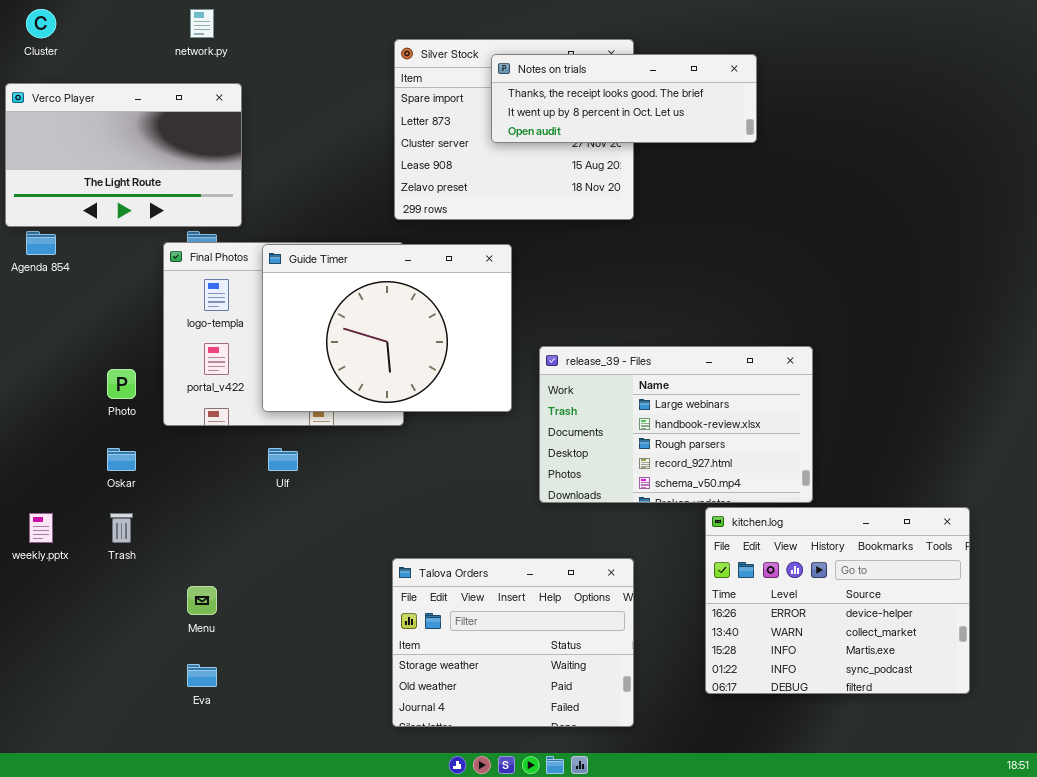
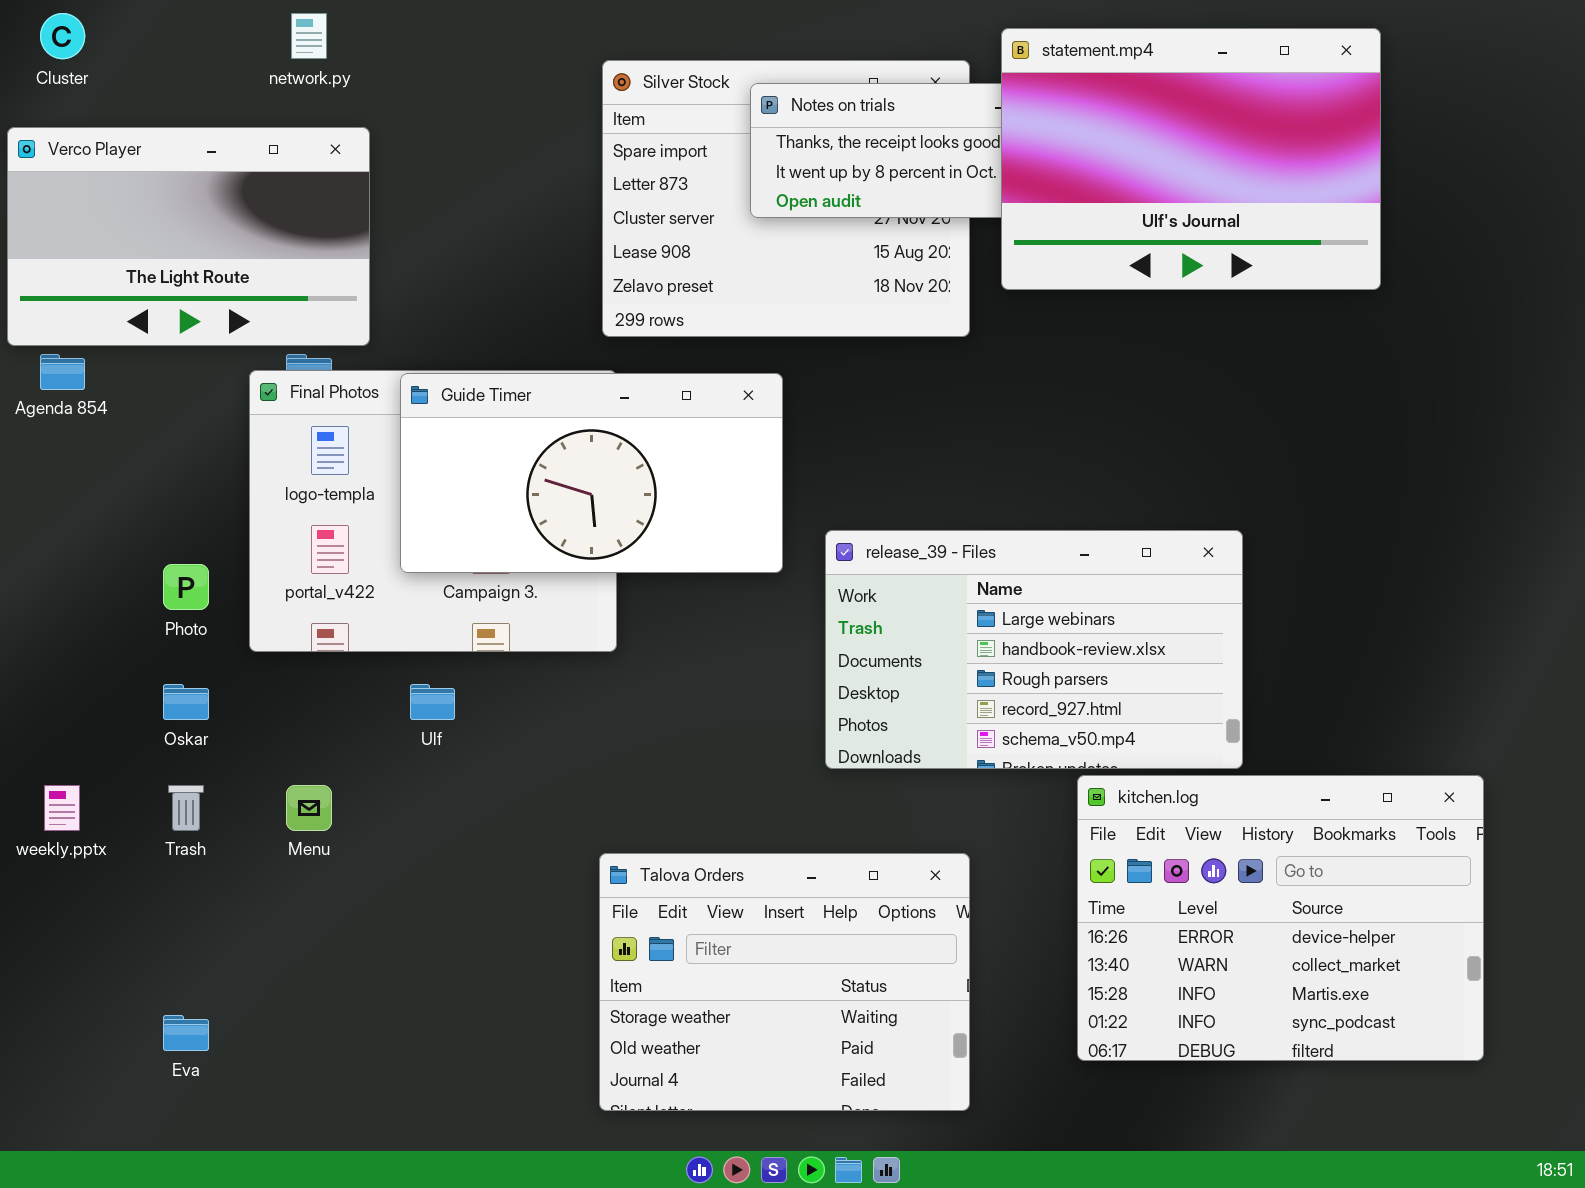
statement.mp4: none -> [1001,28,1381,290], opened
Guide Timer: [262,244,512,412] -> [400,373,783,573], resized
Menu: [187,586,217,615] -> [286,785,332,831], moved
Eva: [187,664,217,687] -> [163,1015,209,1051], moved

